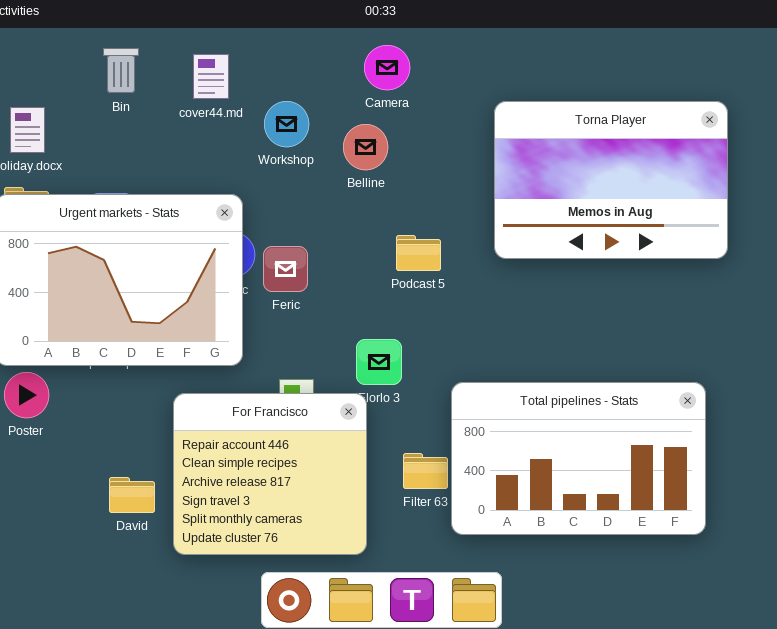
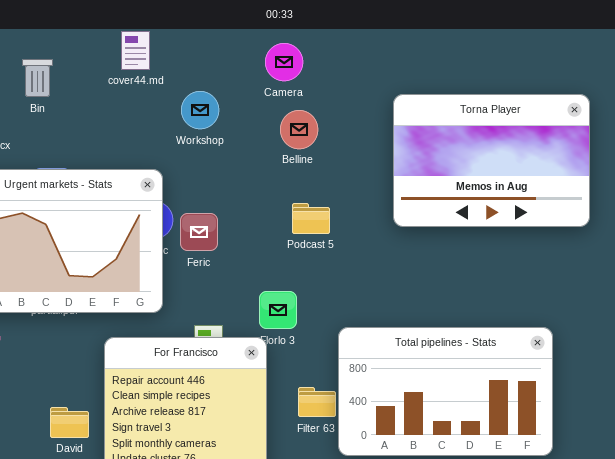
Bin: [103,48,139,93] -> [22,59,53,97], moved
cover44.md: [193,54,229,99] -> [121,31,150,70], moved
Torna Player: [494,101,728,259] -> [393,94,590,227], moved
Belline: [343,124,388,170] -> [280,110,318,149], moved

